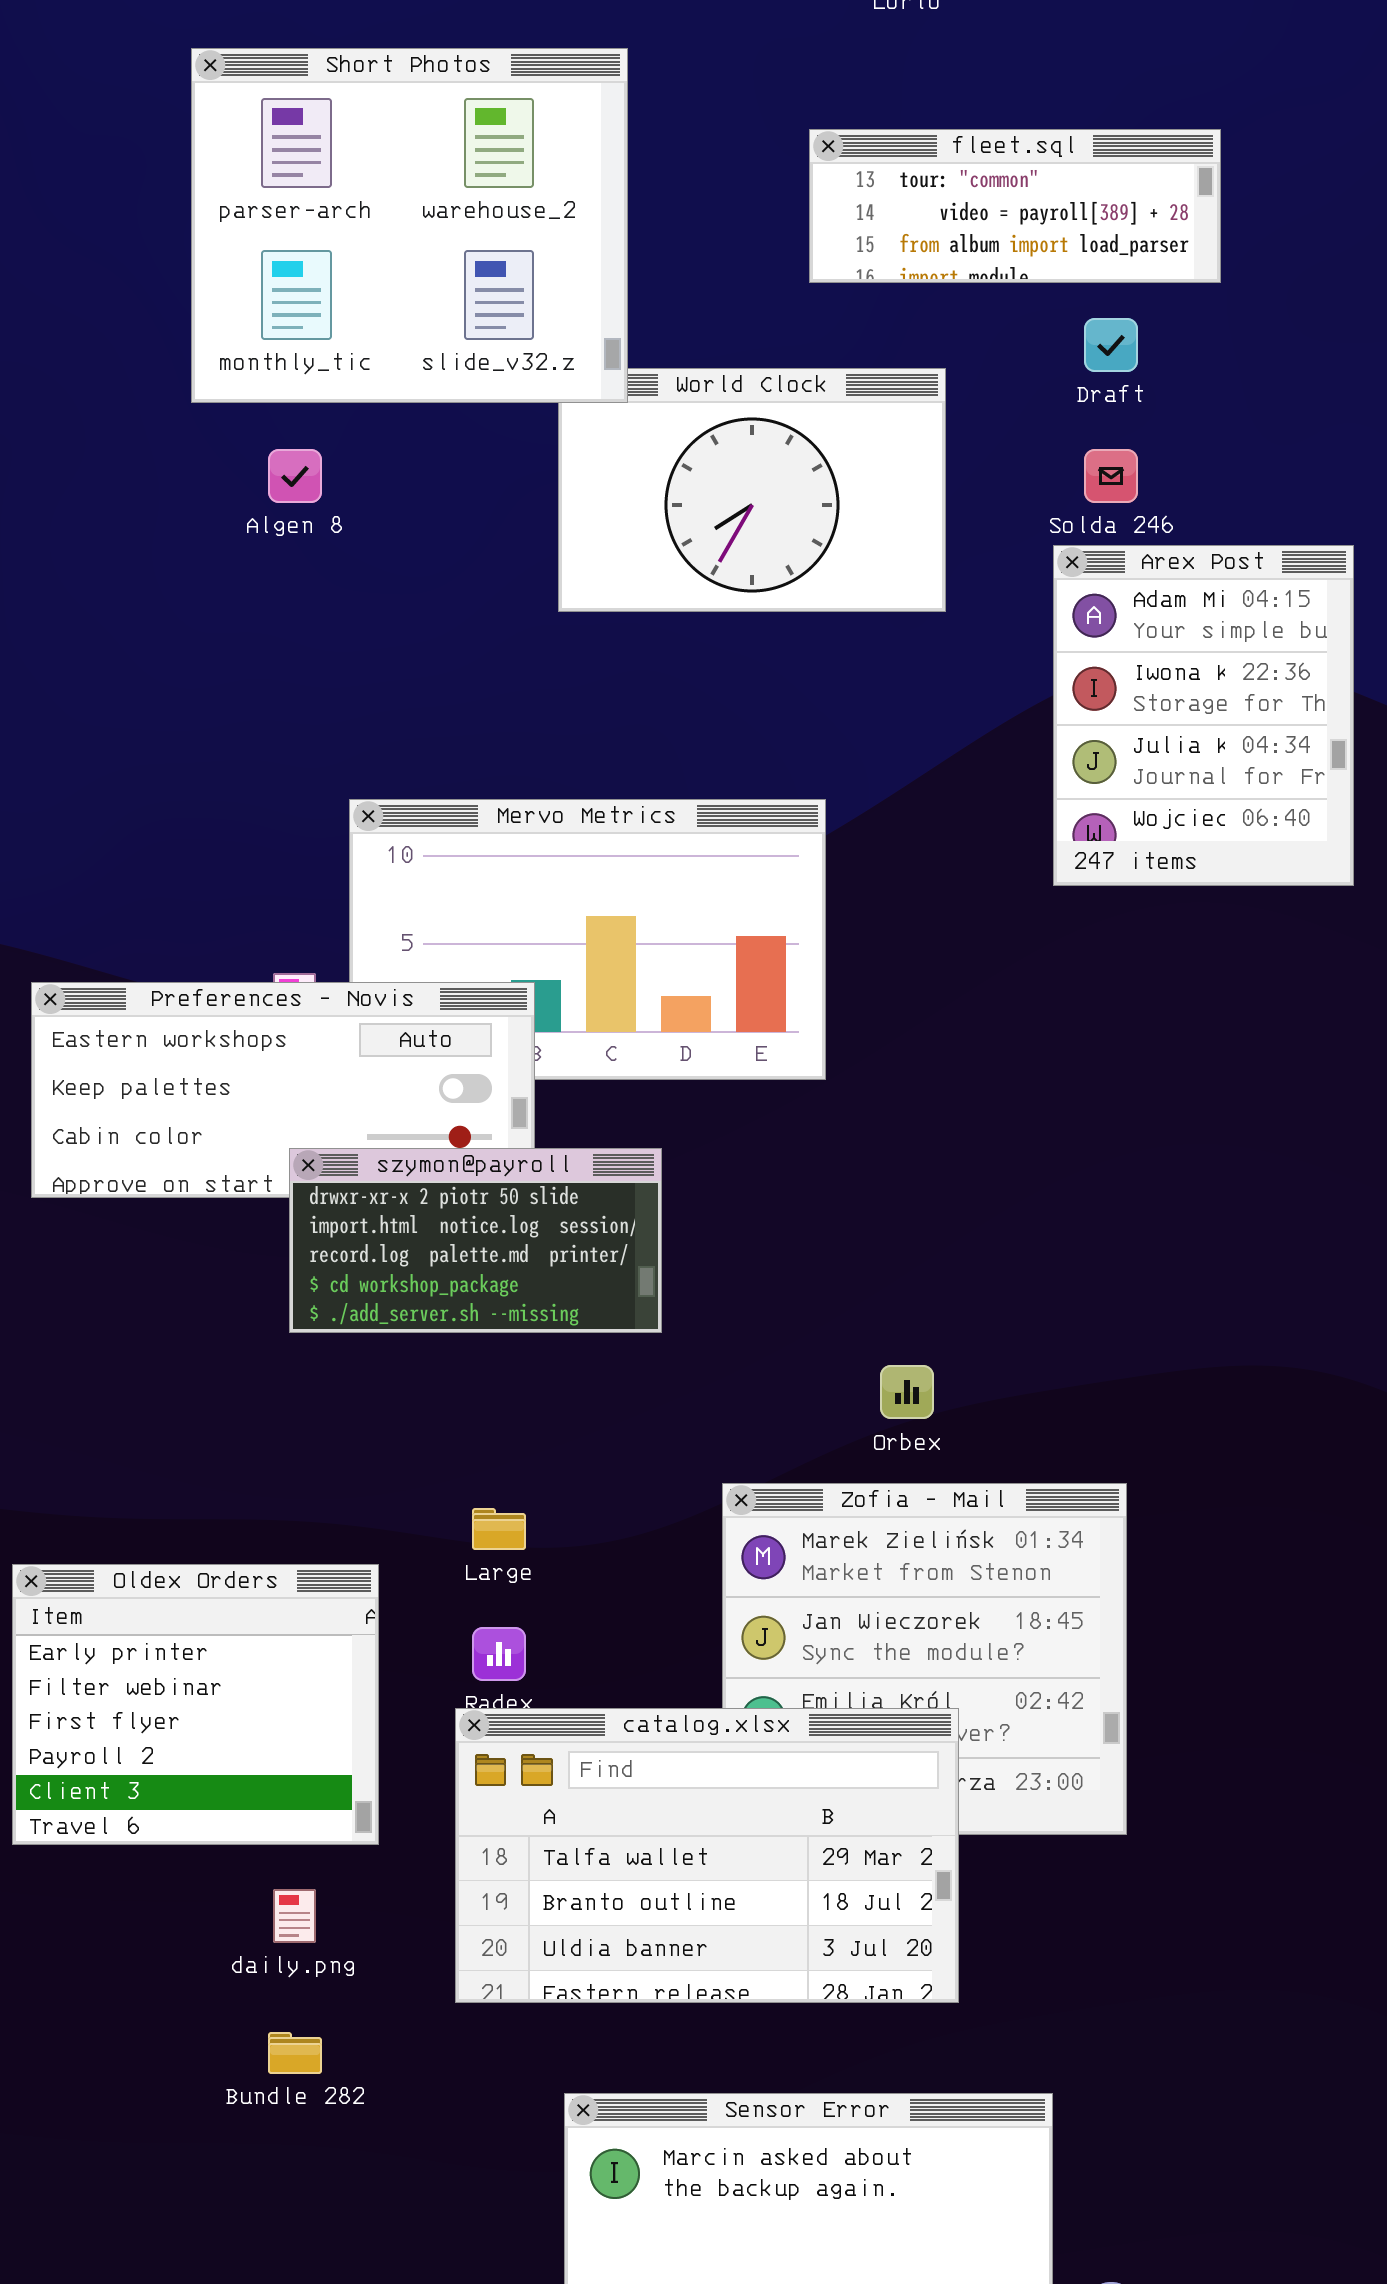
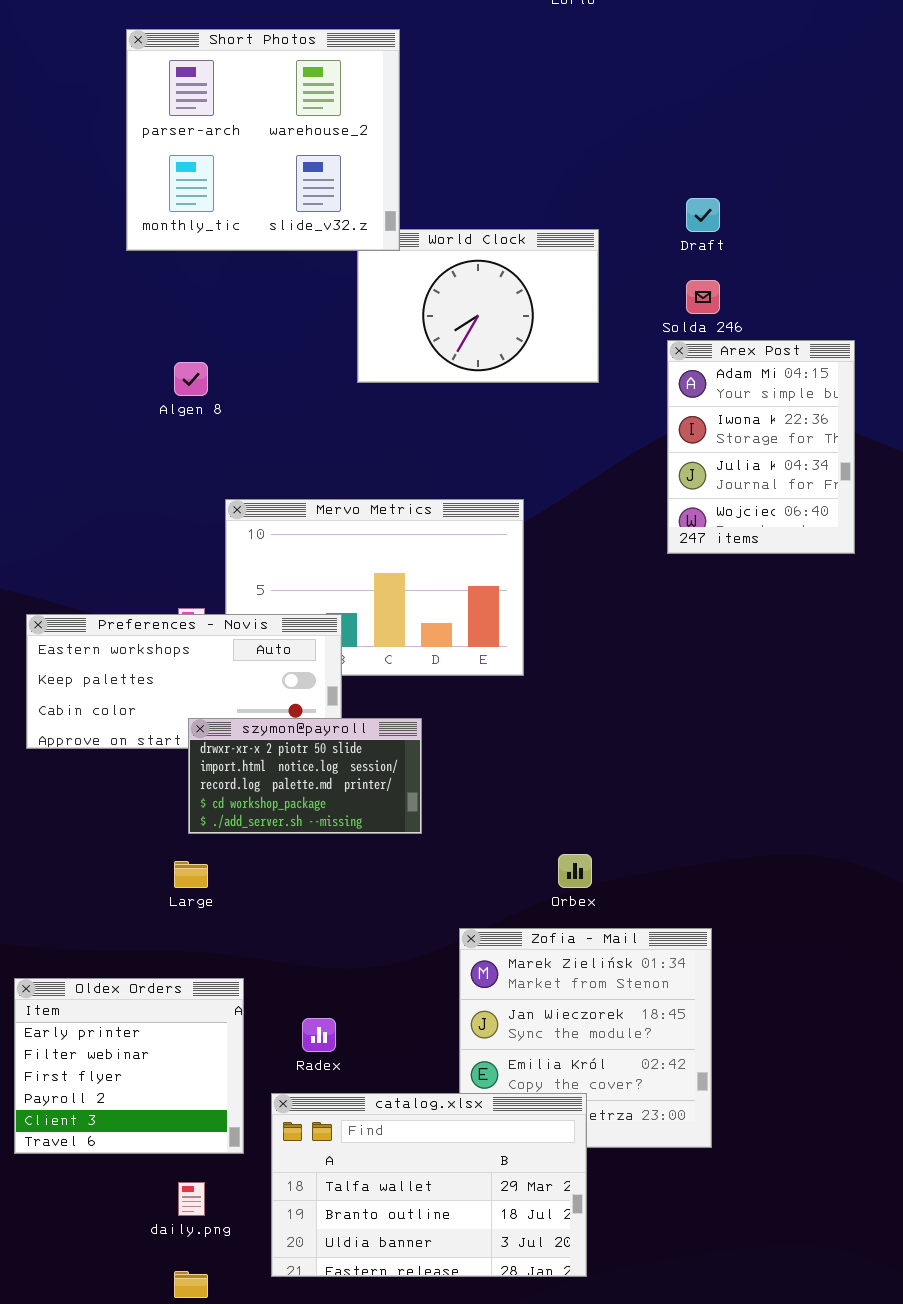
fleet.sql: [809,129,1221,283] -> none, closed
Algen 8: [268,449,322,503] -> [174,362,208,396], moved
Large: [472,1508,526,1550] -> [174,861,208,888], moved
catalog.xlsx: [455,1708,959,2003] -> [271,1093,587,1277], moved

